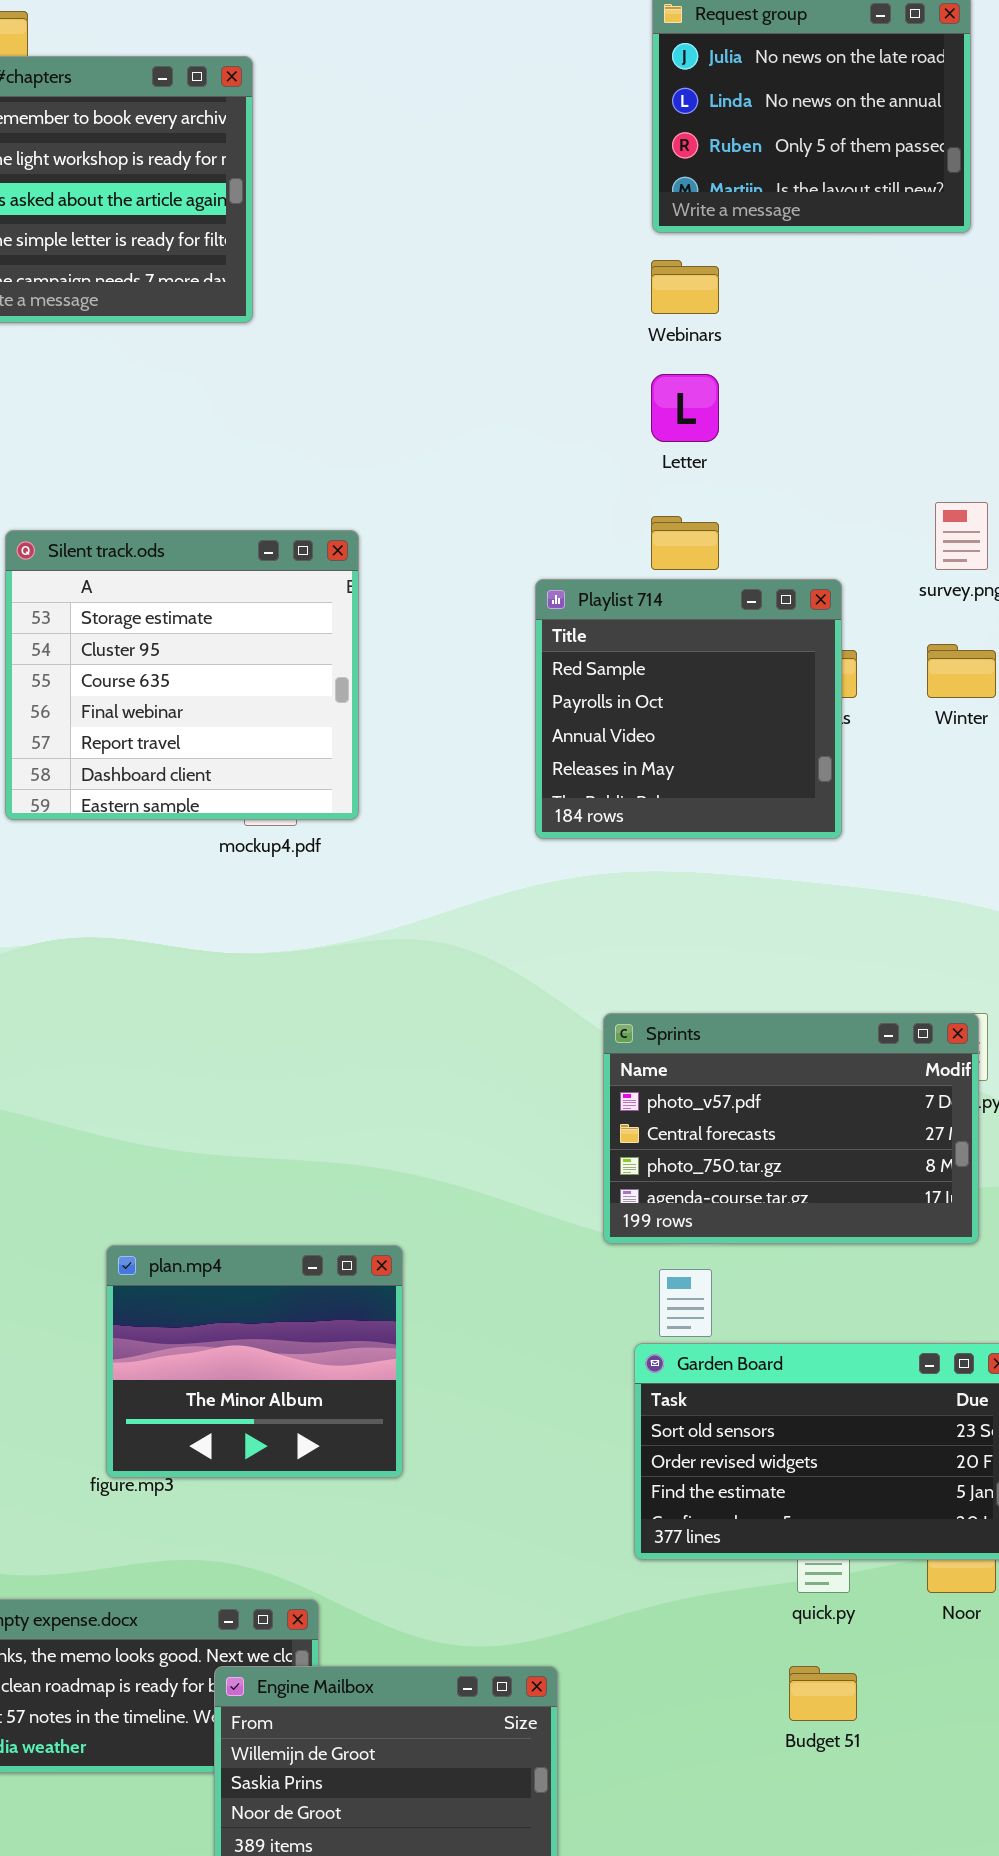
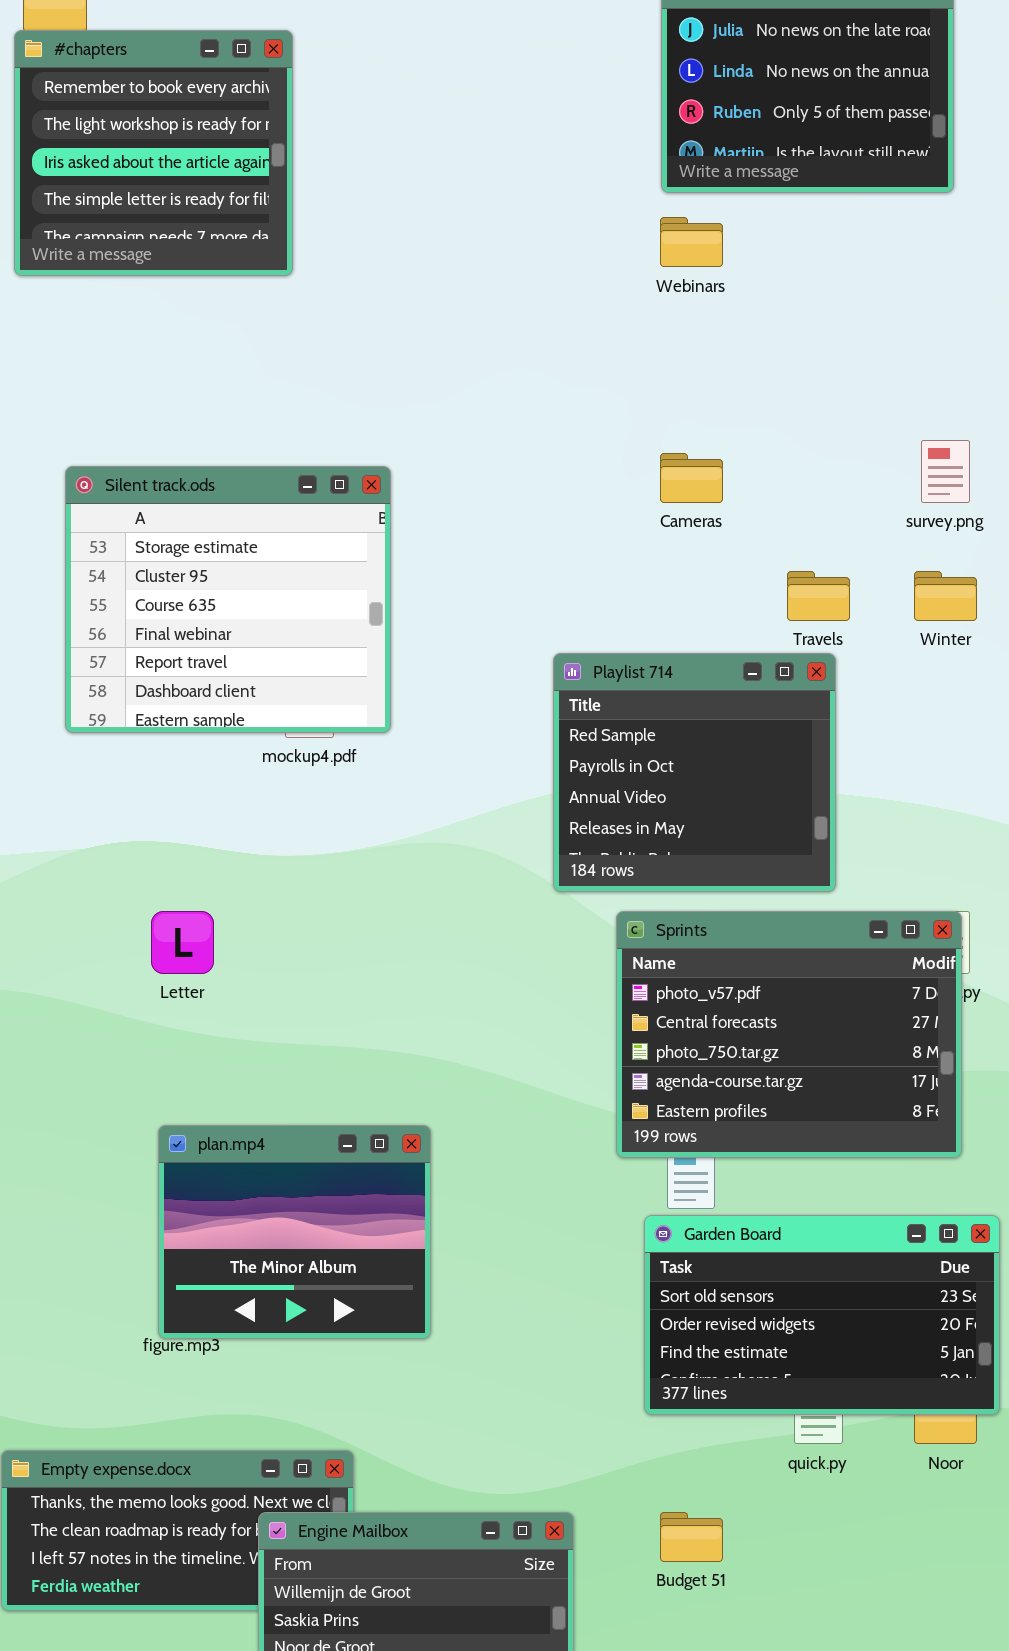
Letter: [651,374,719,442] -> [151,911,214,974], moved
Playlist 714: [535,579,842,839] -> [553,653,836,892], moved
Sprints: [603,1013,979,1244] -> [616,911,962,1158], resized
Budget 51: [789,1666,857,1721] -> [660,1512,723,1562], moved

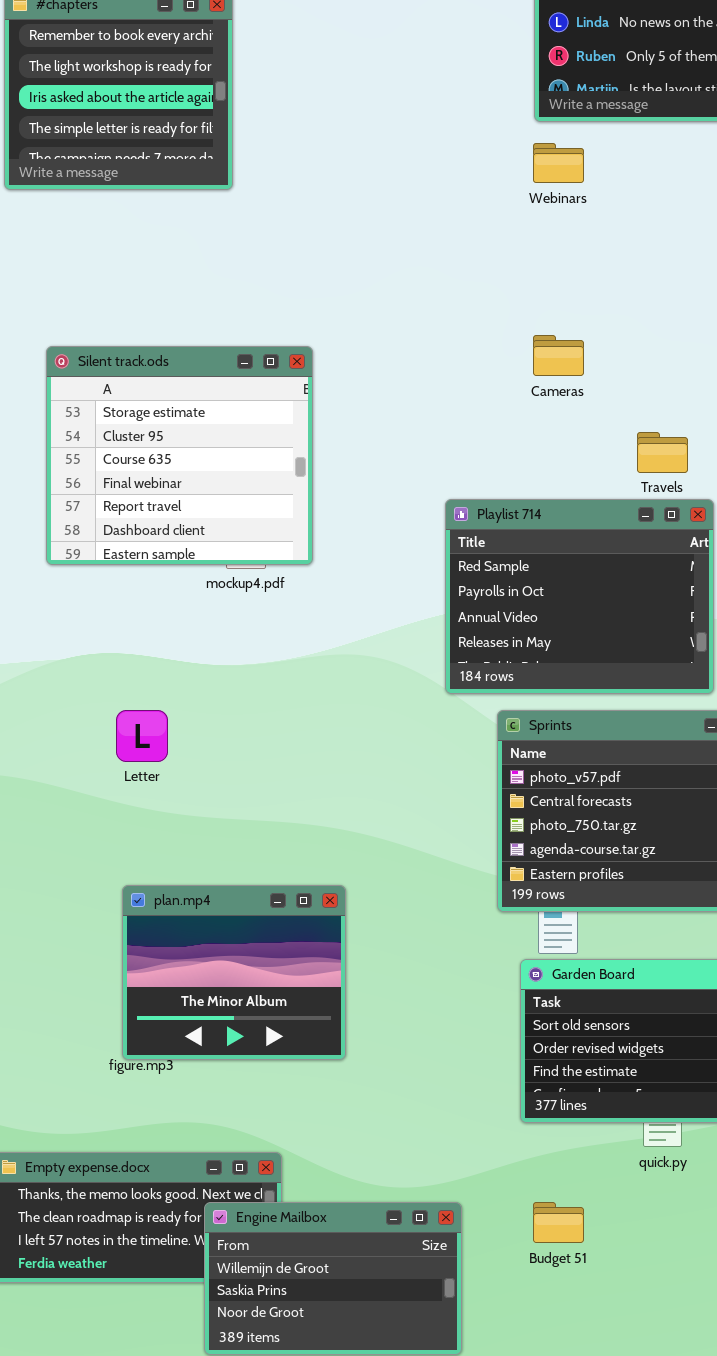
Playlist 714: [553,653,836,892] -> [445,499,714,694], resized

